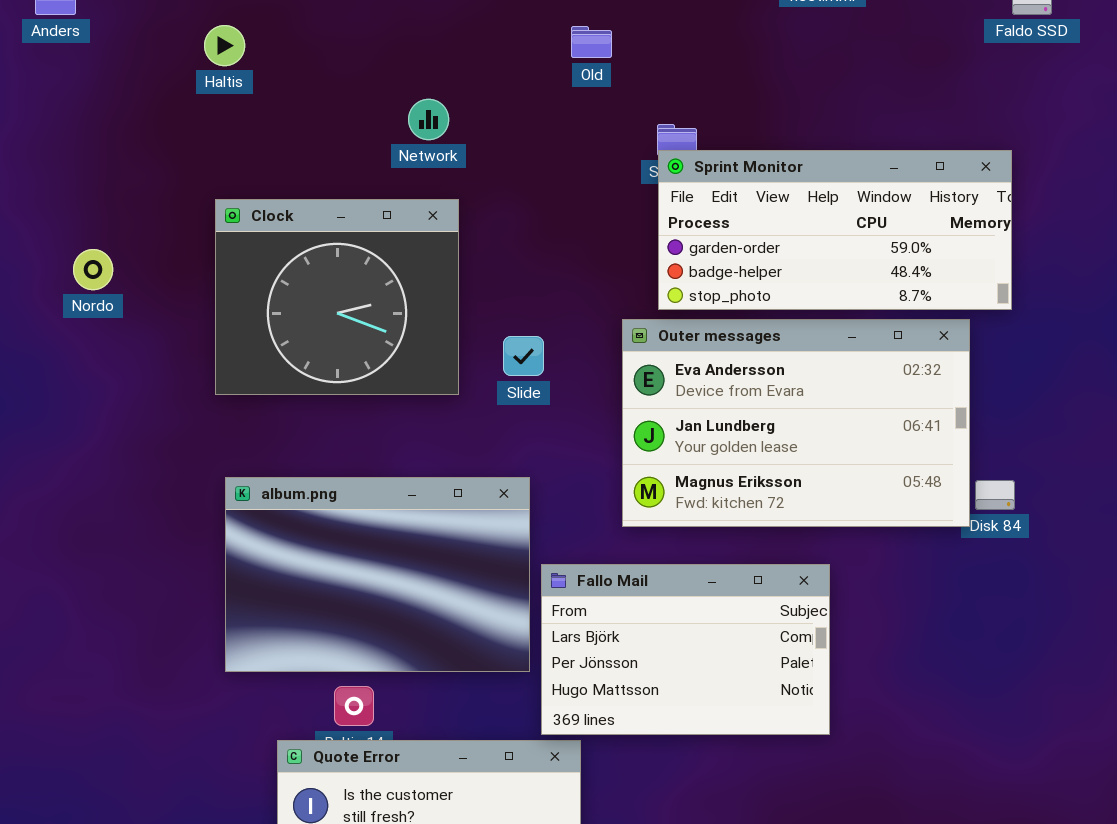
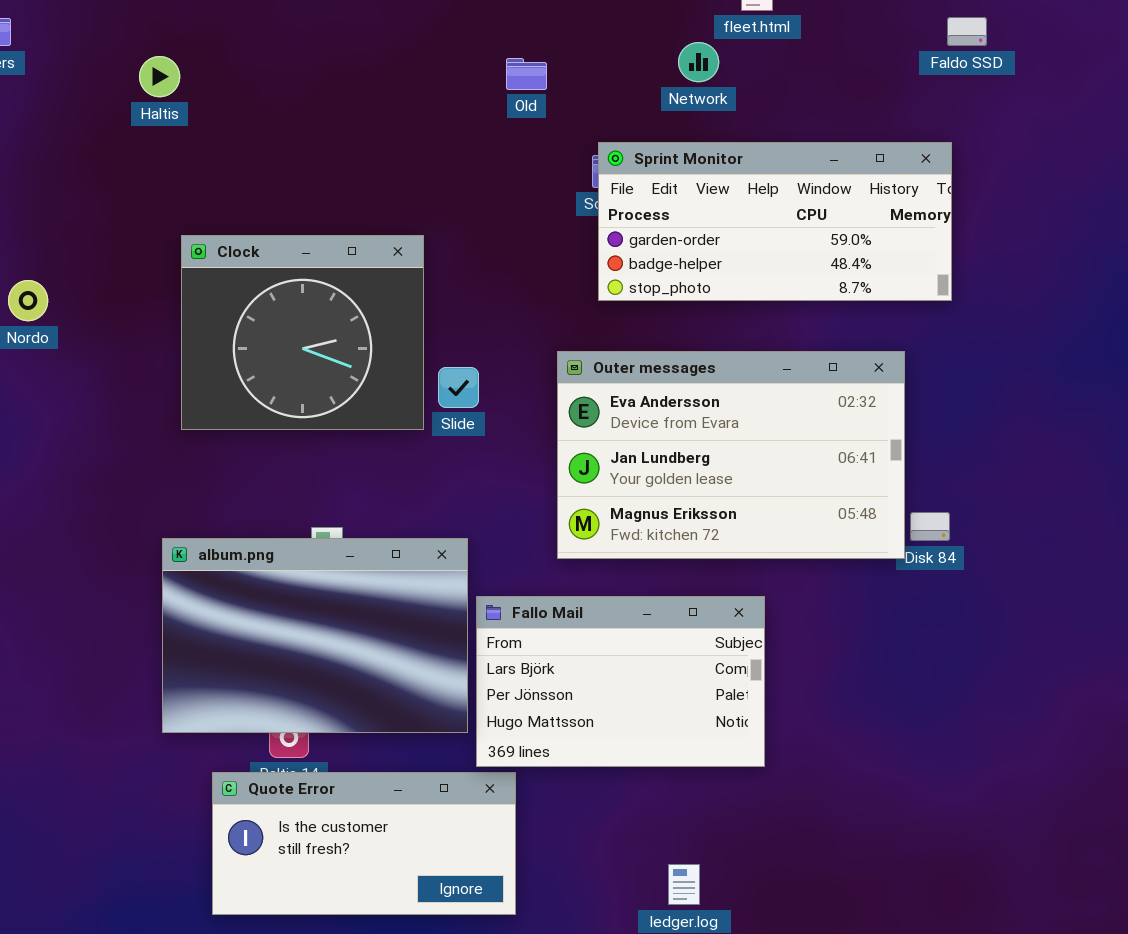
Network: [408,99,449,140] -> [678,42,719,82], moved
Sprint Monitor: [658,150,1012,310] -> [598,142,952,301], moved
Clock: [215,199,459,395] -> [181,235,424,430], moved
album.png: [225,477,530,672] -> [162,538,468,733], moved

